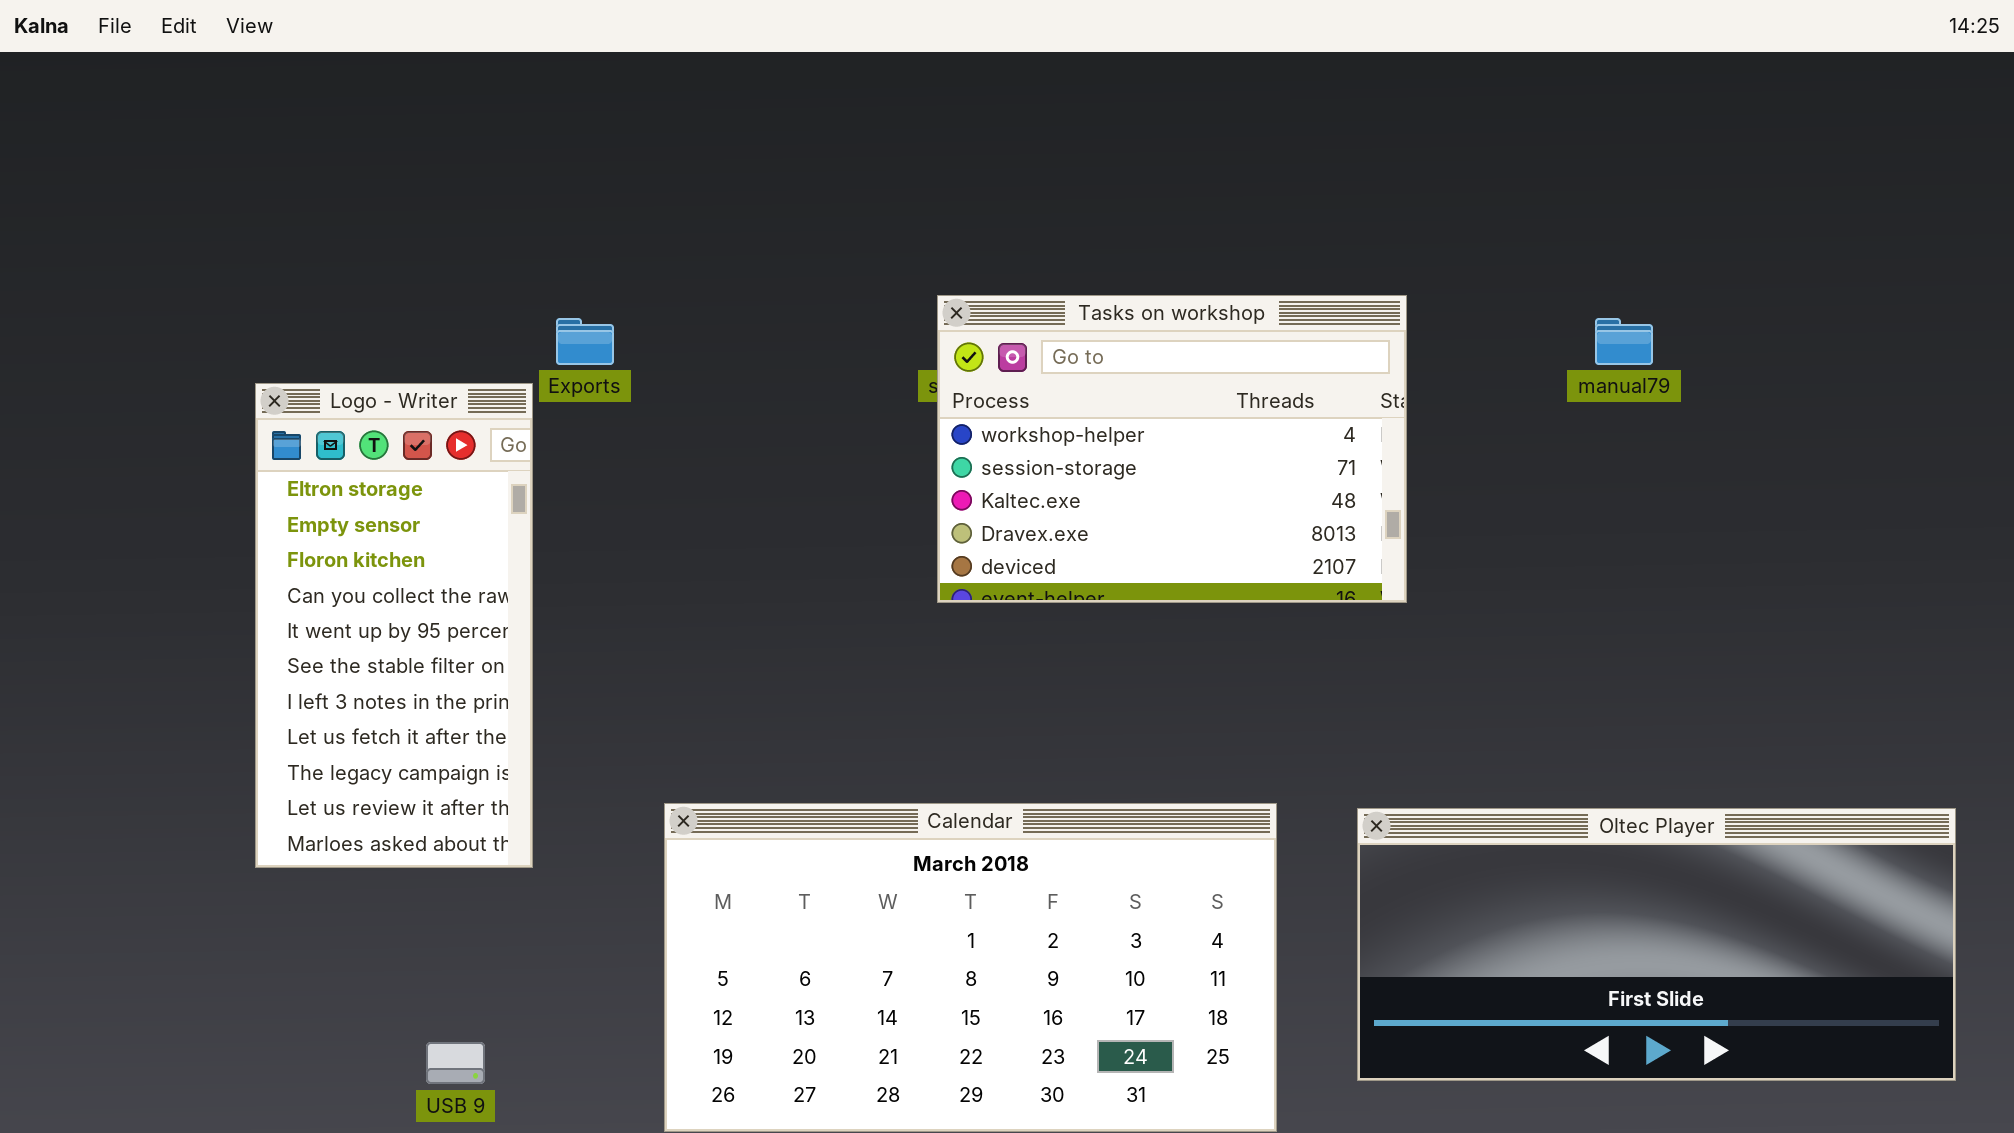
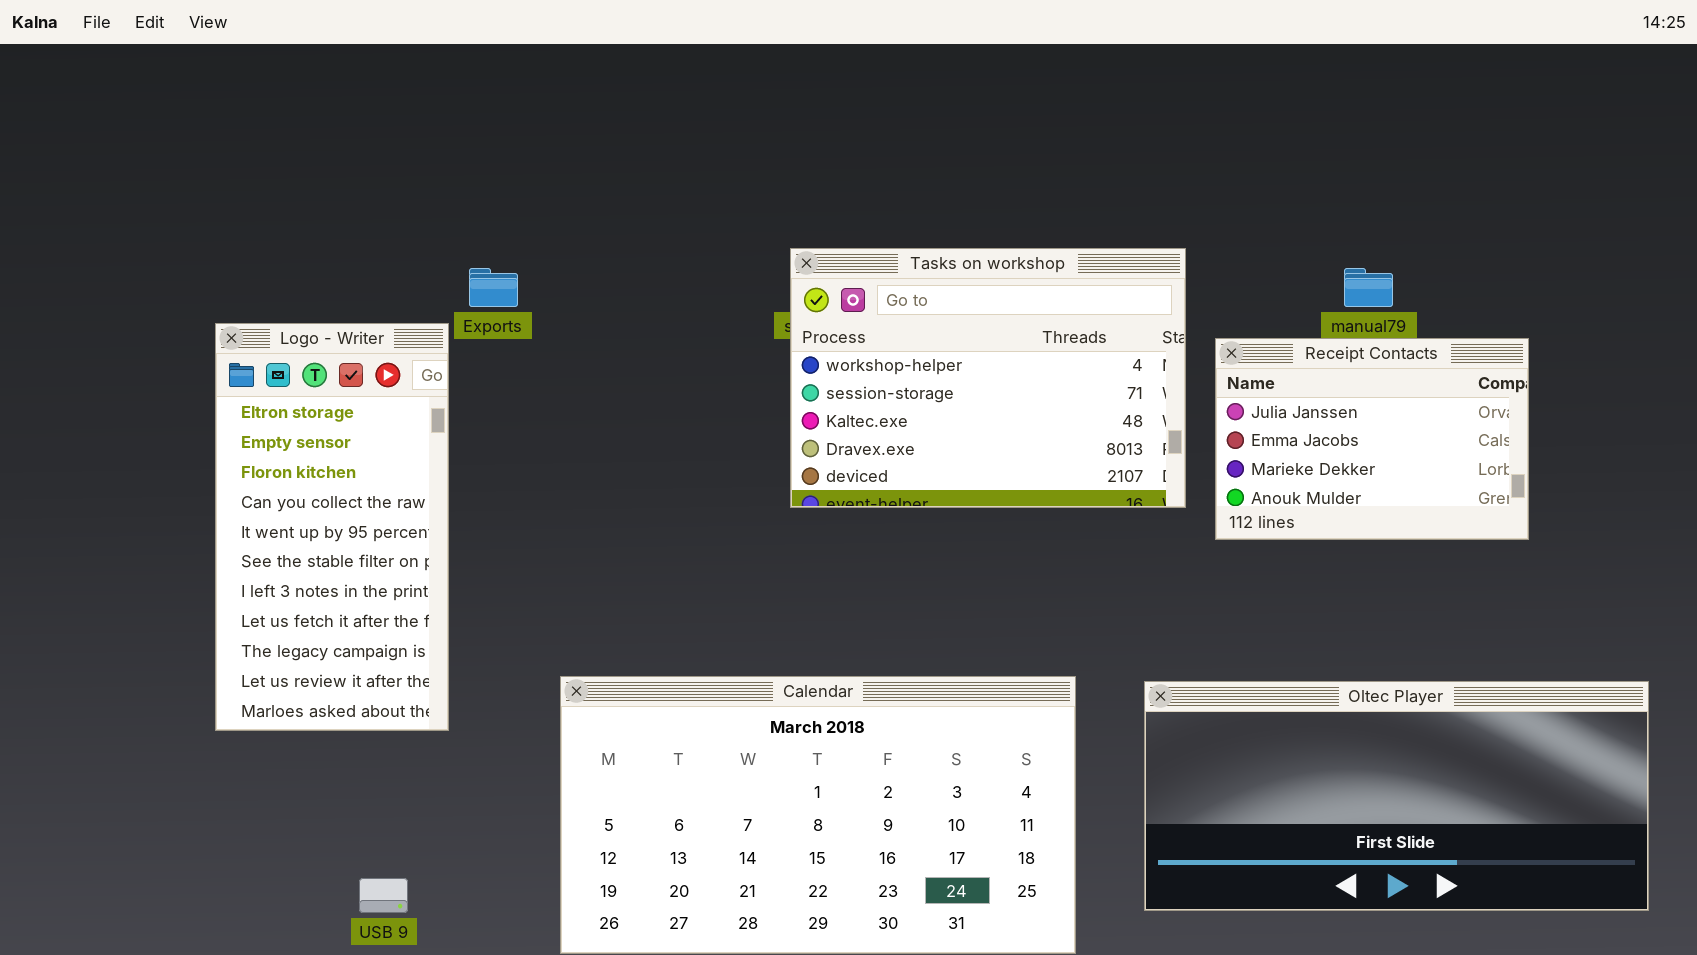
Receipt Contacts: none -> [1215,338,1529,540], opened

